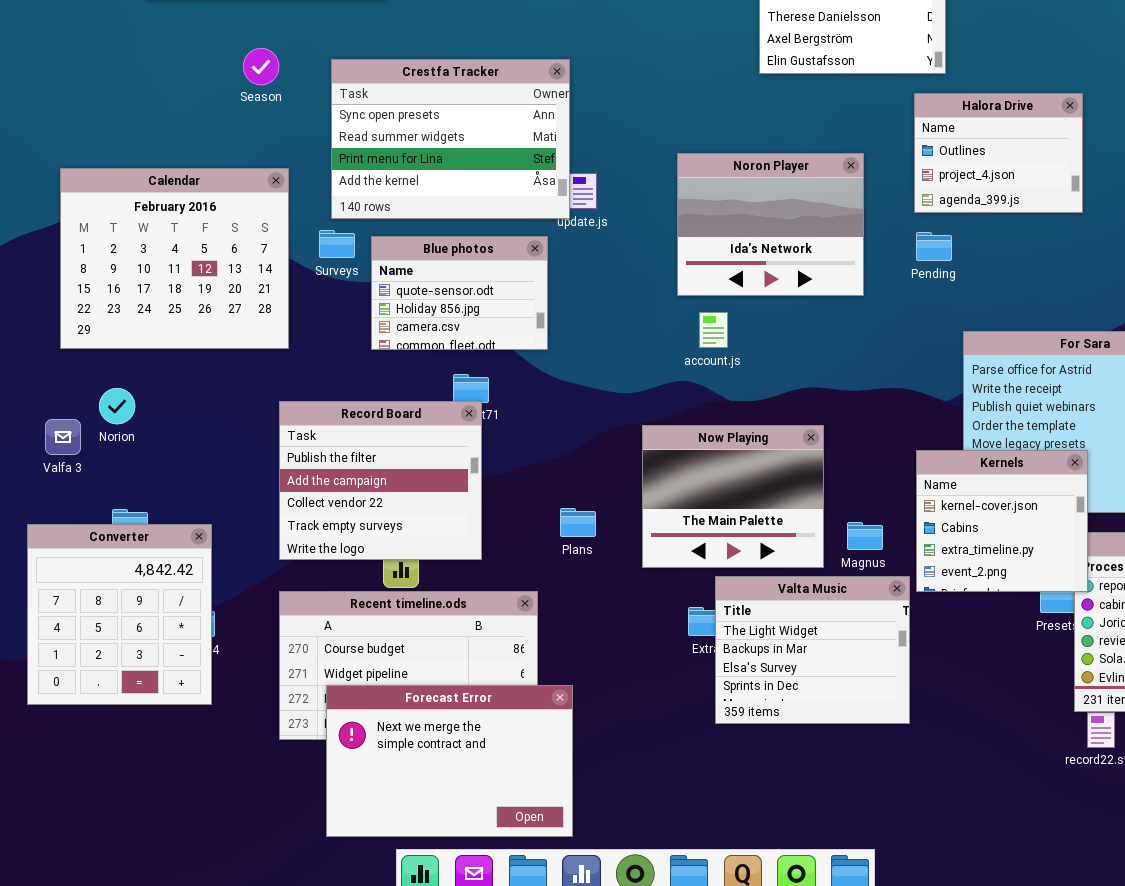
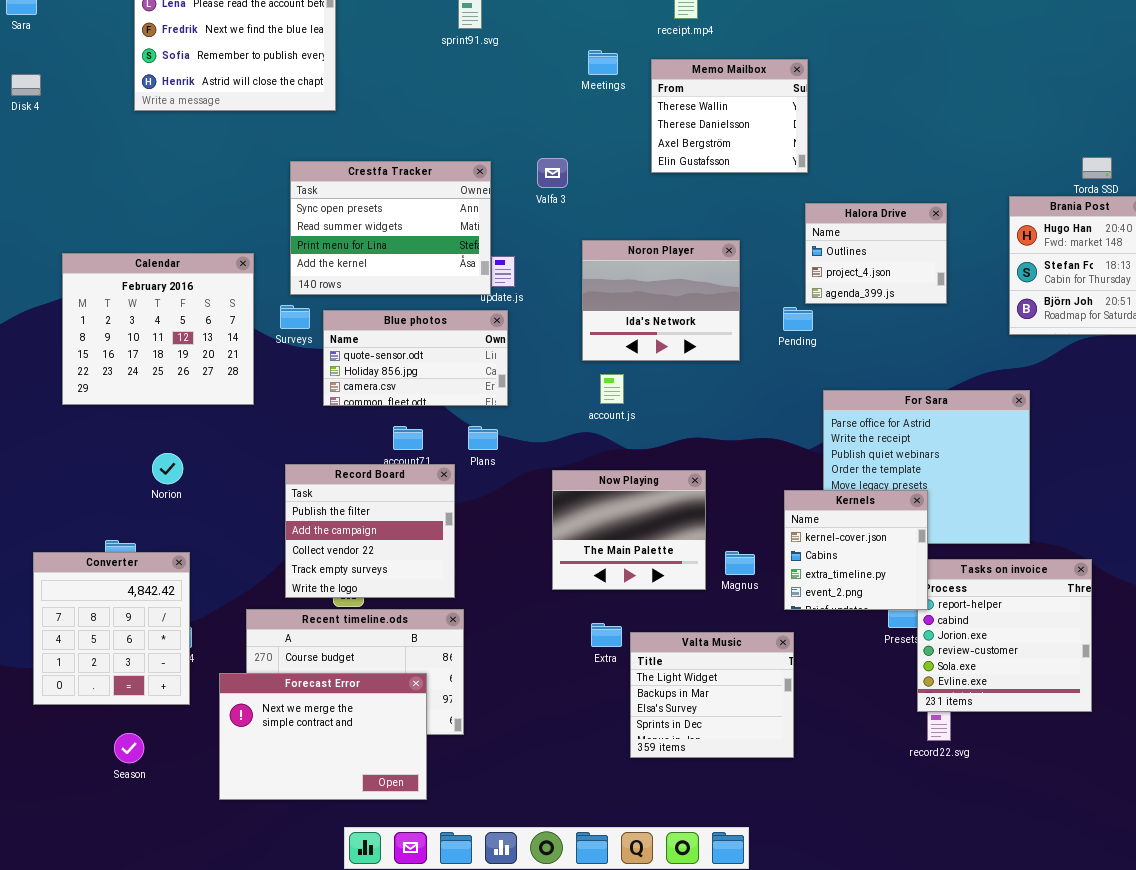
Season: [243,48,279,85] -> [114,733,144,763], moved
Halora Drive: [914,93,1083,213] -> [805,203,947,304], moved
Blue photos: [371,236,548,350] -> [323,310,508,406], resized
Norion: [99,388,135,424] -> [152,453,183,484], moved
Record Board: [279,401,482,560] -> [285,464,455,598], moved
Valfa 3: [45,419,81,455] -> [537,158,568,188], moved
Plans: [560,508,596,537] -> [468,426,498,450], moved
Valta Music: [715,576,910,724] -> [630,632,794,758], moved
Forecast Error: [326,685,573,837] -> [219,673,427,800], moved

